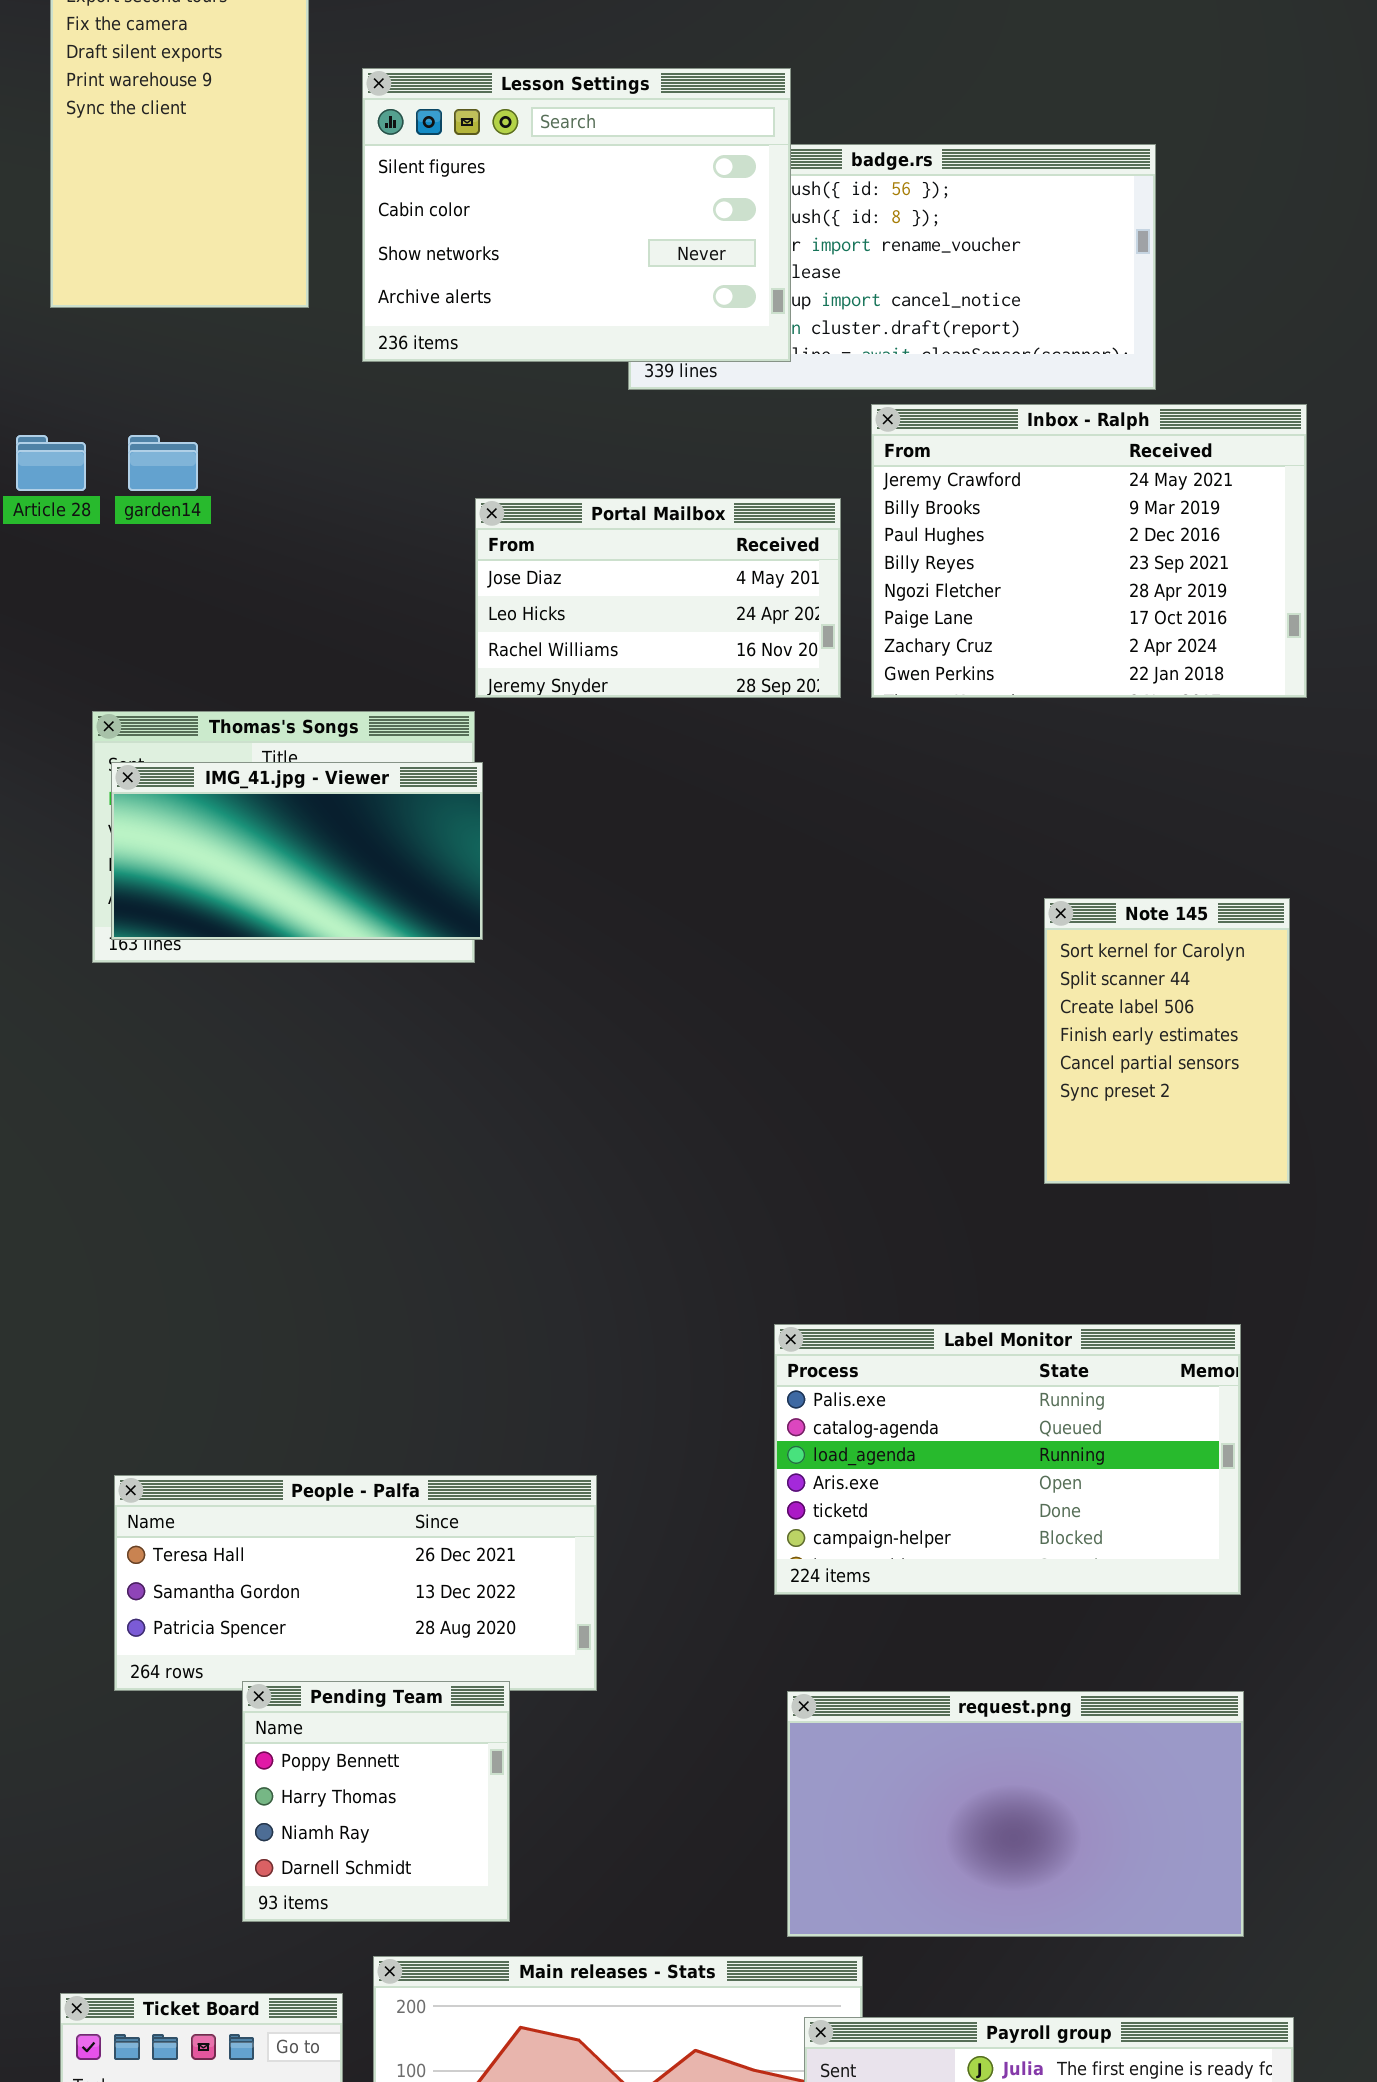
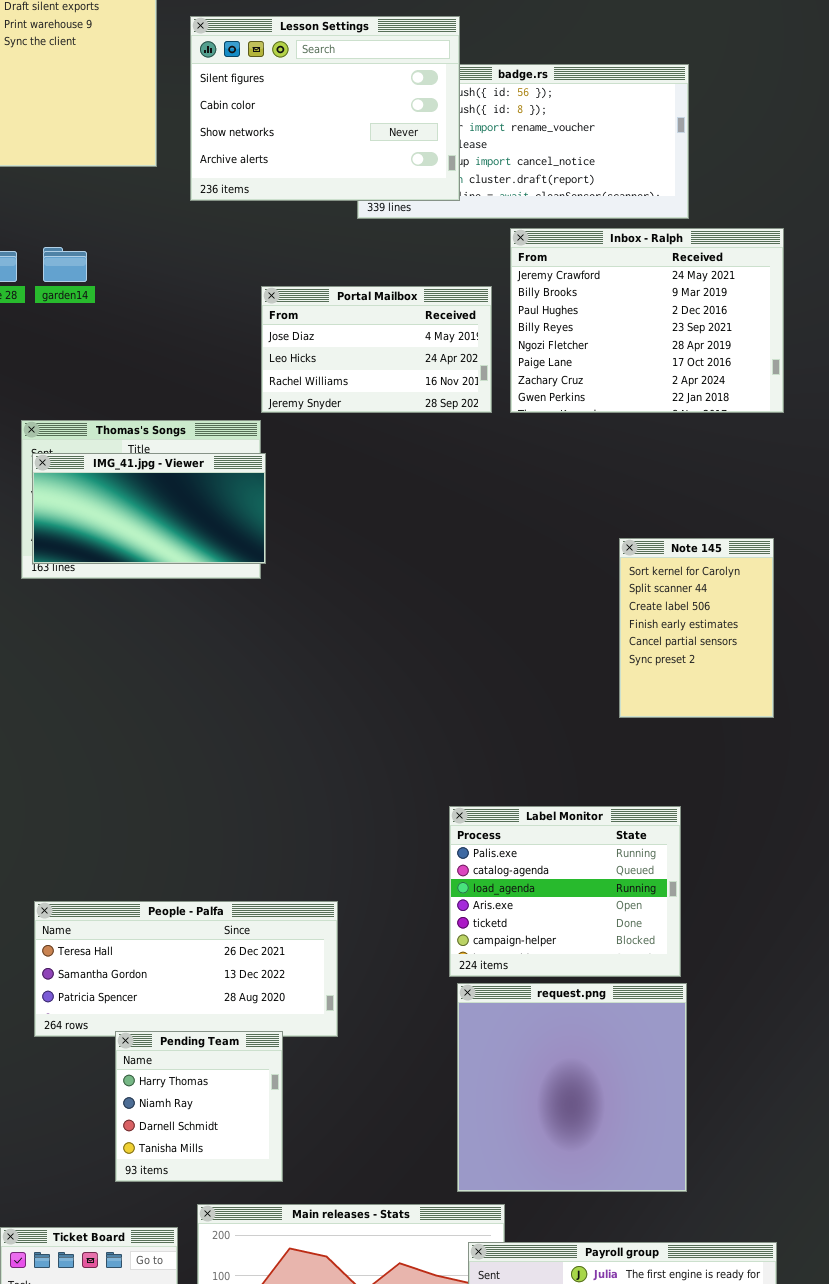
Label Monitor: [774,1324,1241,1595] -> [449,806,681,977], resized
Pending Team: [242,1681,510,1922] -> [115,1031,283,1182], scrolled down 1 row
request.png: [787,1691,1244,1937] -> [457,983,687,1192], resized

